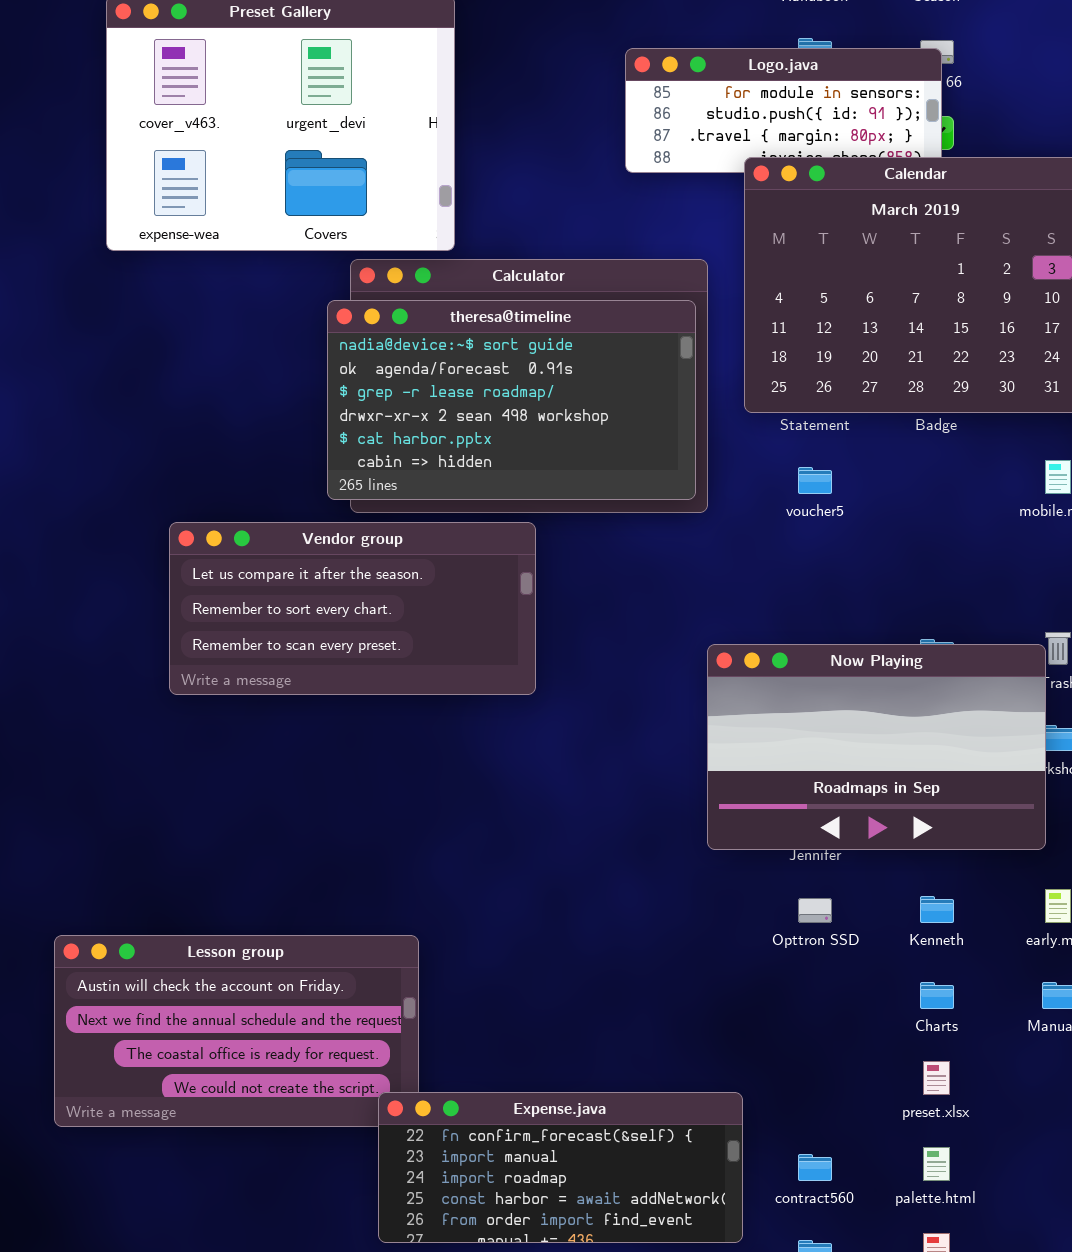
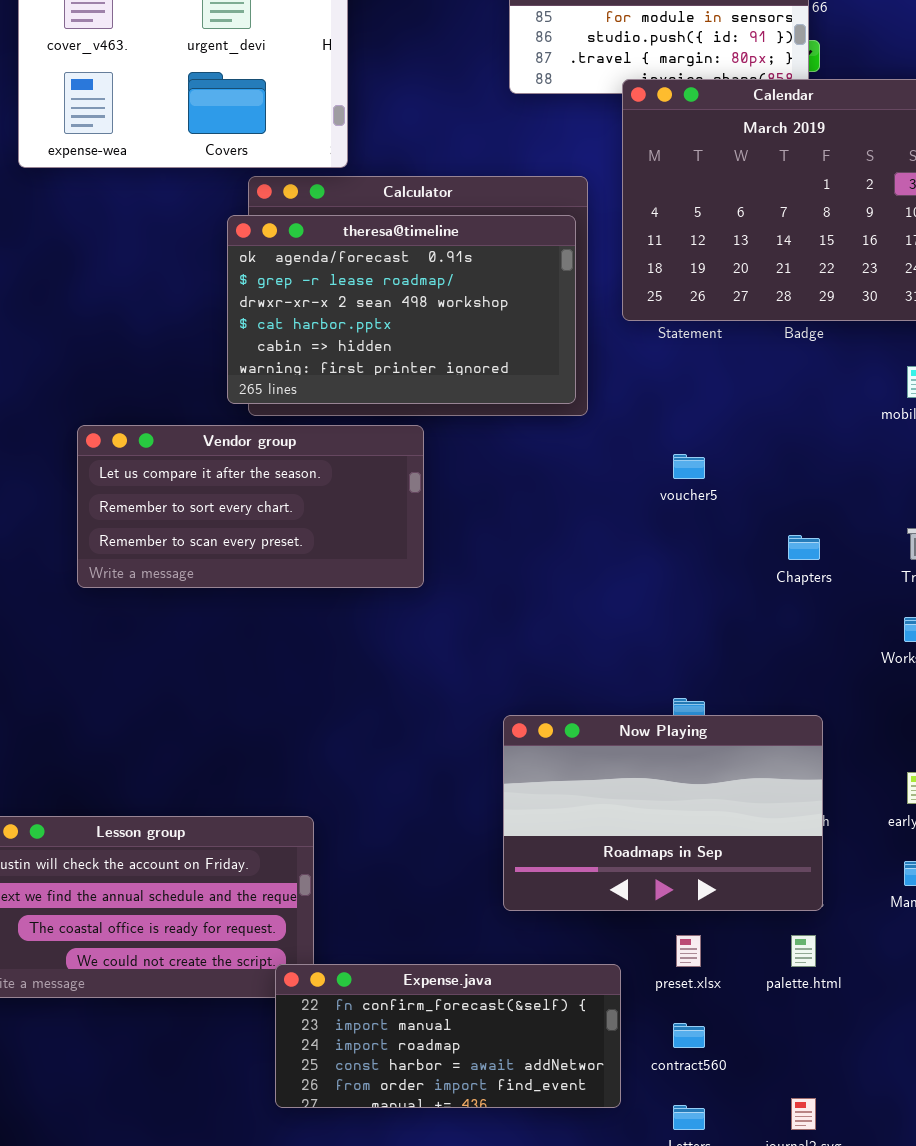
theresa@timeline: [327,300,696,500] -> [227,215,576,404], scrolled down 1 row
voucher5: [798,467,832,494] -> [673,454,705,479], moved
Now Playing: [707,644,1046,850] -> [503,715,823,911], moved
preset.xlsx: [923,1061,950,1095] -> [676,935,701,967], moved
palette.html: [923,1147,950,1181] -> [791,935,816,967], moved

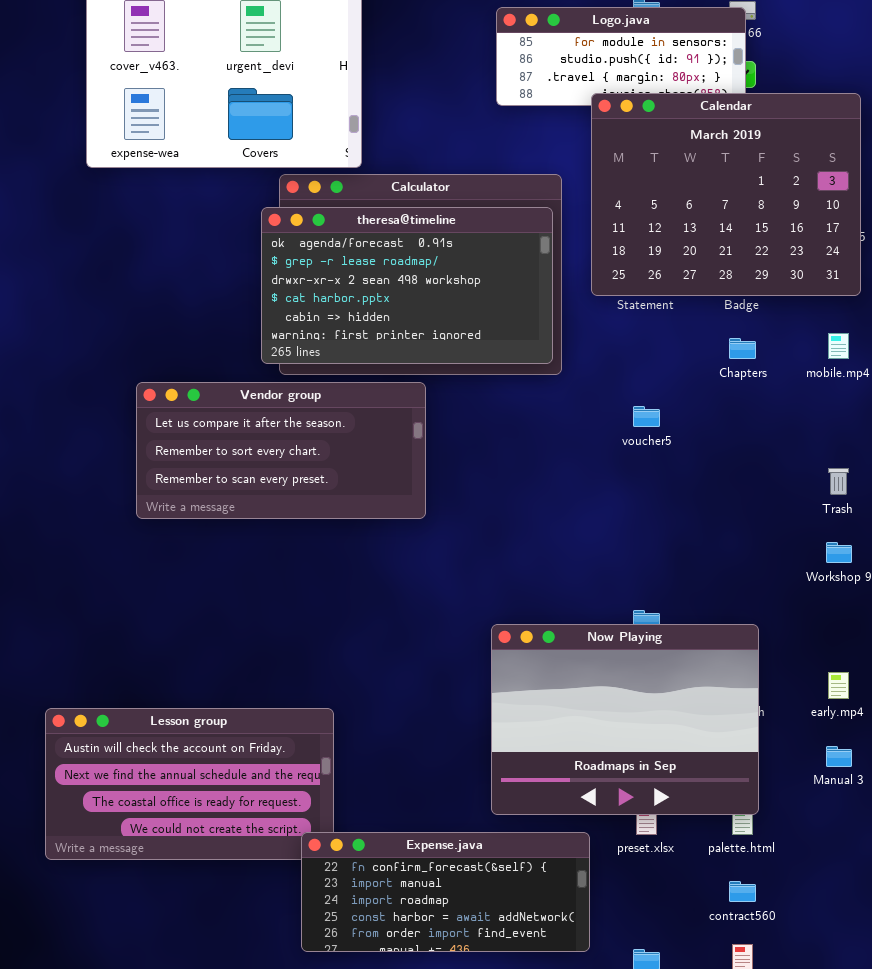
Chapters: [788,535,820,560] -> [729,338,756,359], moved
Now Playing: [503,715,823,911] -> [491,624,759,815], resized
contract560: [673,1023,705,1048] -> [729,881,756,902], moved

